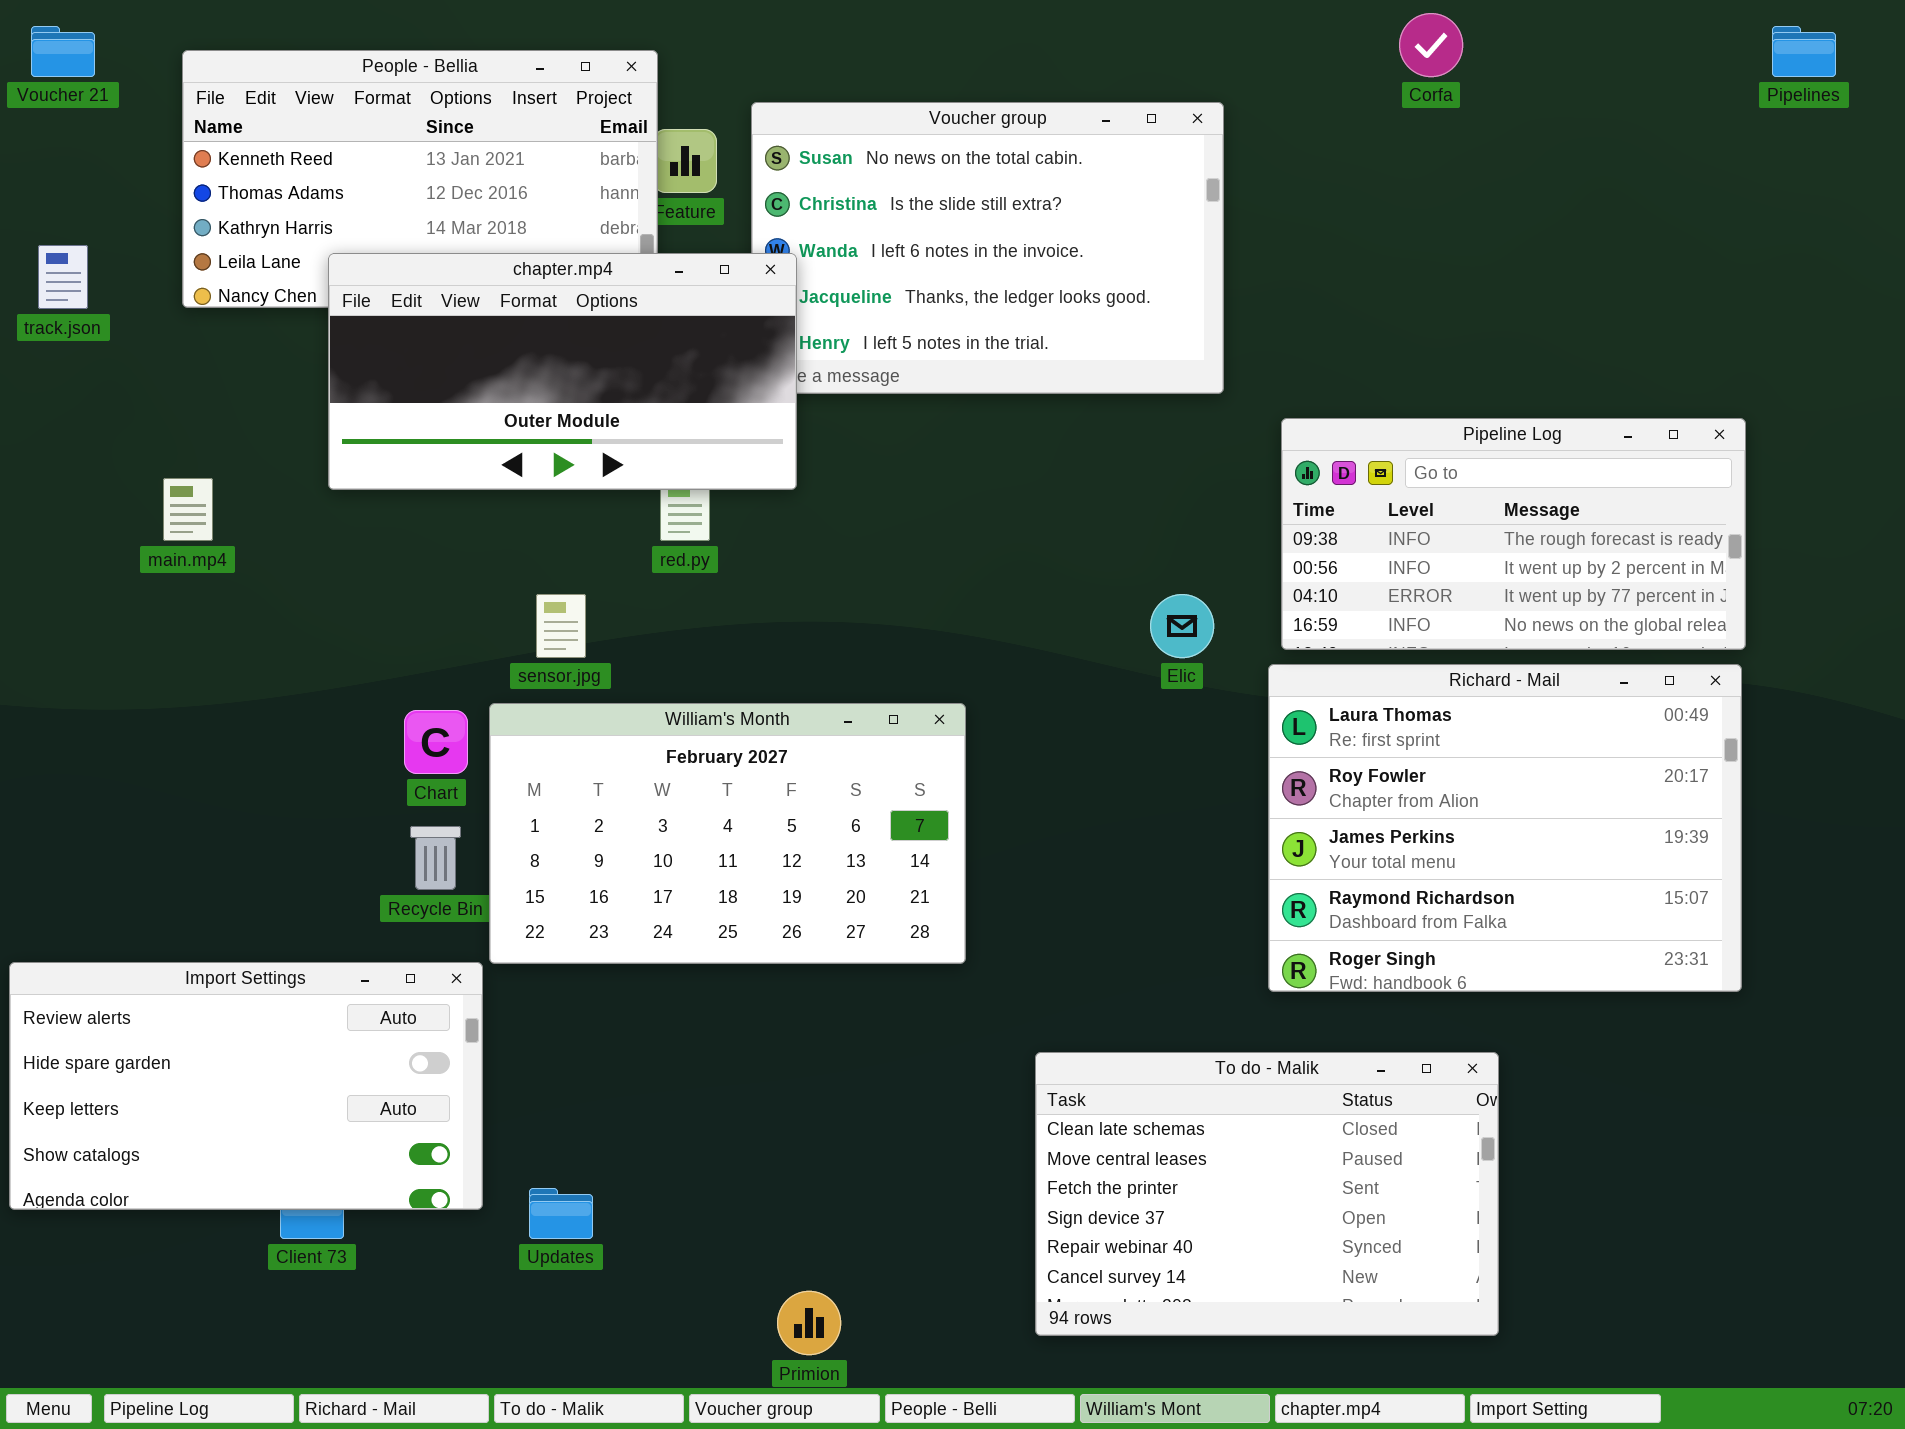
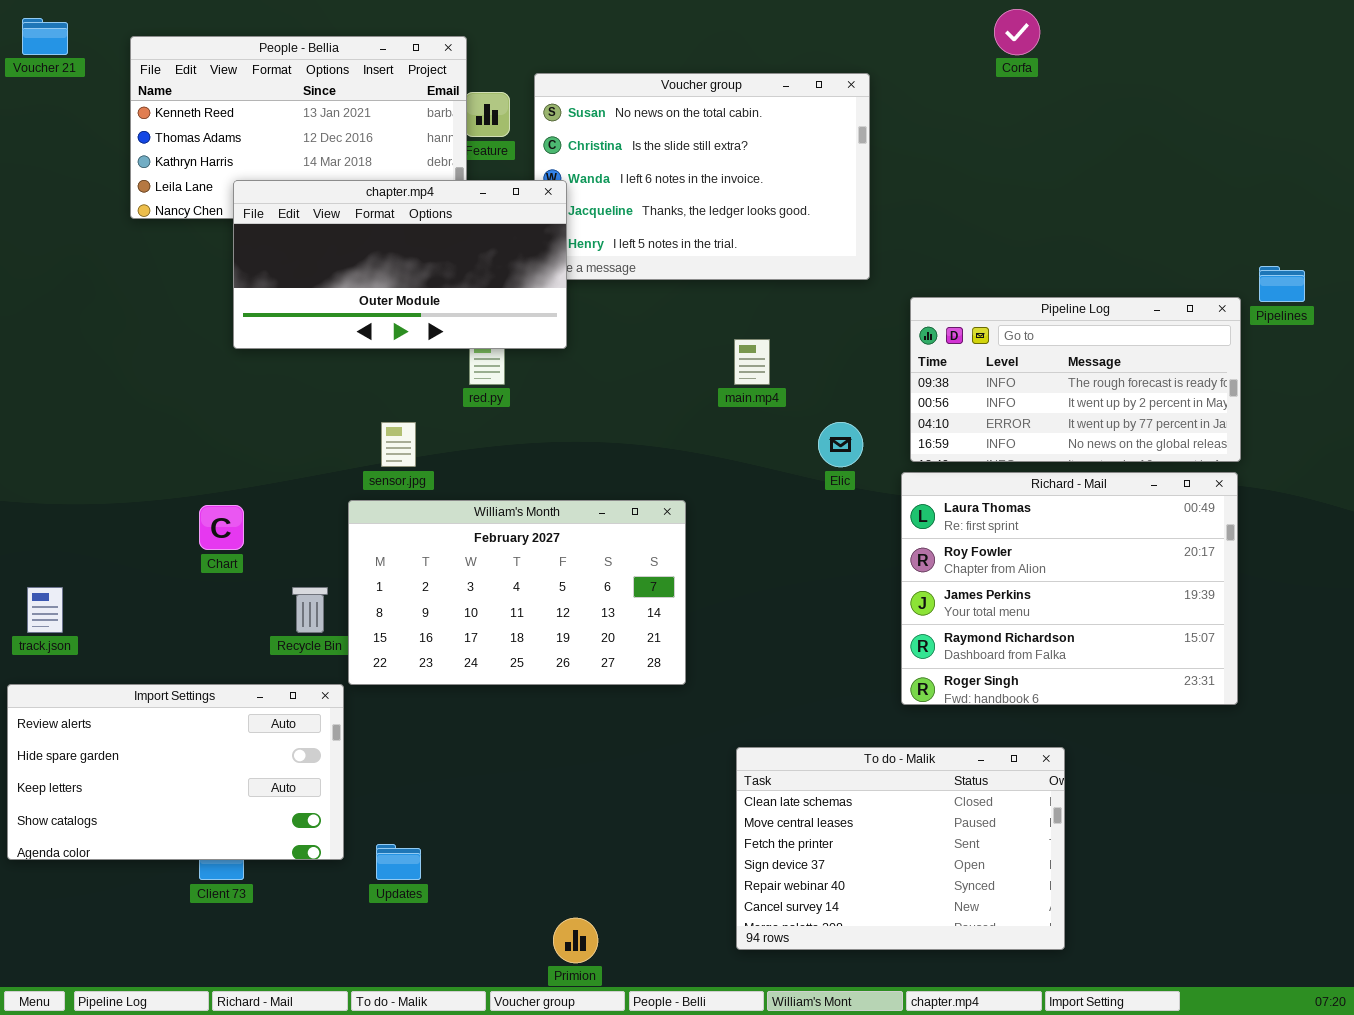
Pipelines: [1772,26,1836,77] -> [1259,266,1305,302], moved
track.json: [38,245,88,309] -> [27,587,63,633], moved
main.mp4: [163,478,213,541] -> [734,339,770,385], moved
Chart: [404,710,468,774] -> [199,505,244,550], moved

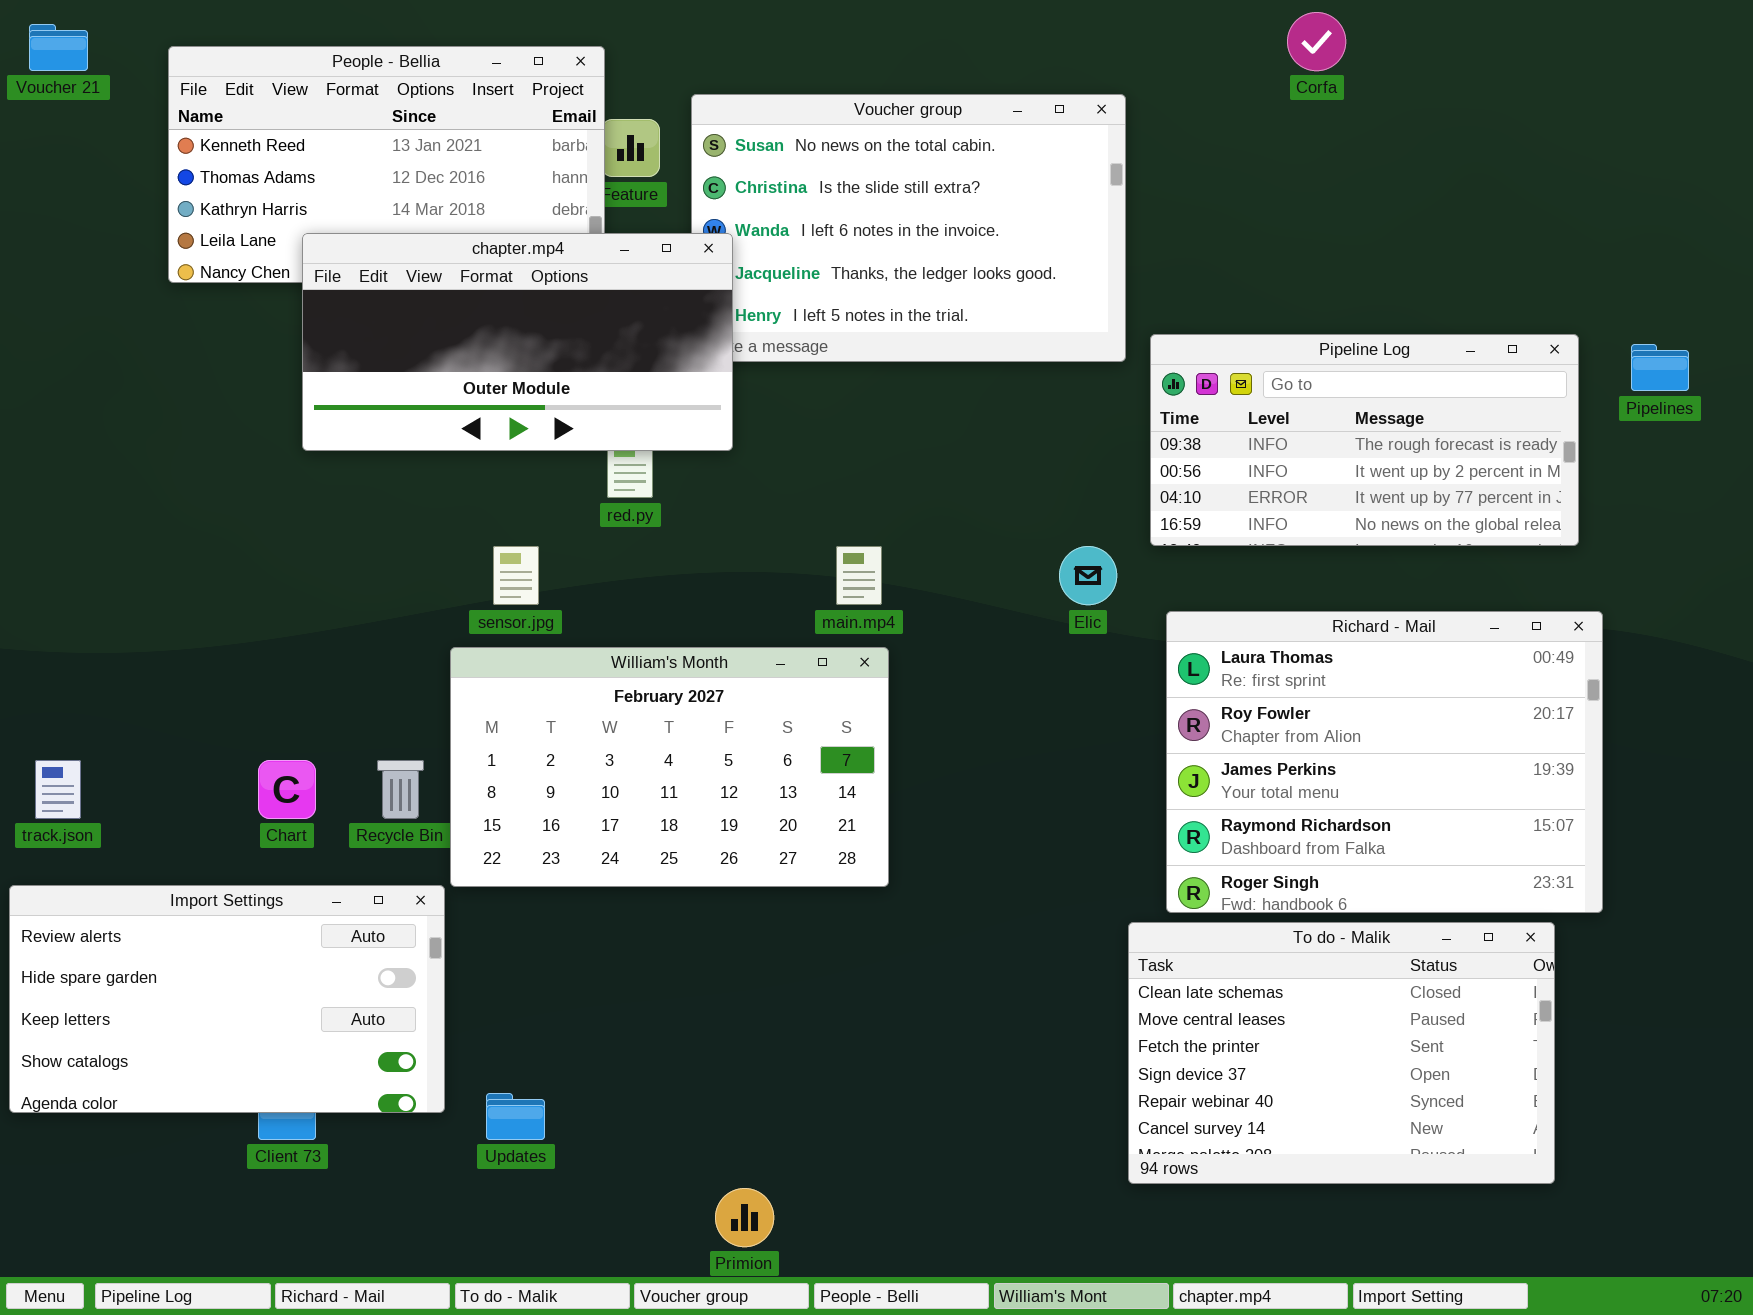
Pipeline Log: [910,297,1241,462] -> [1150,334,1579,546], moved
main.mp4: [734,339,770,385] -> [836,546,882,605], moved
Chart: [199,505,244,550] -> [258,760,316,819], moved
To do - Malik: [736,747,1065,950] -> [1128,922,1555,1184], moved

